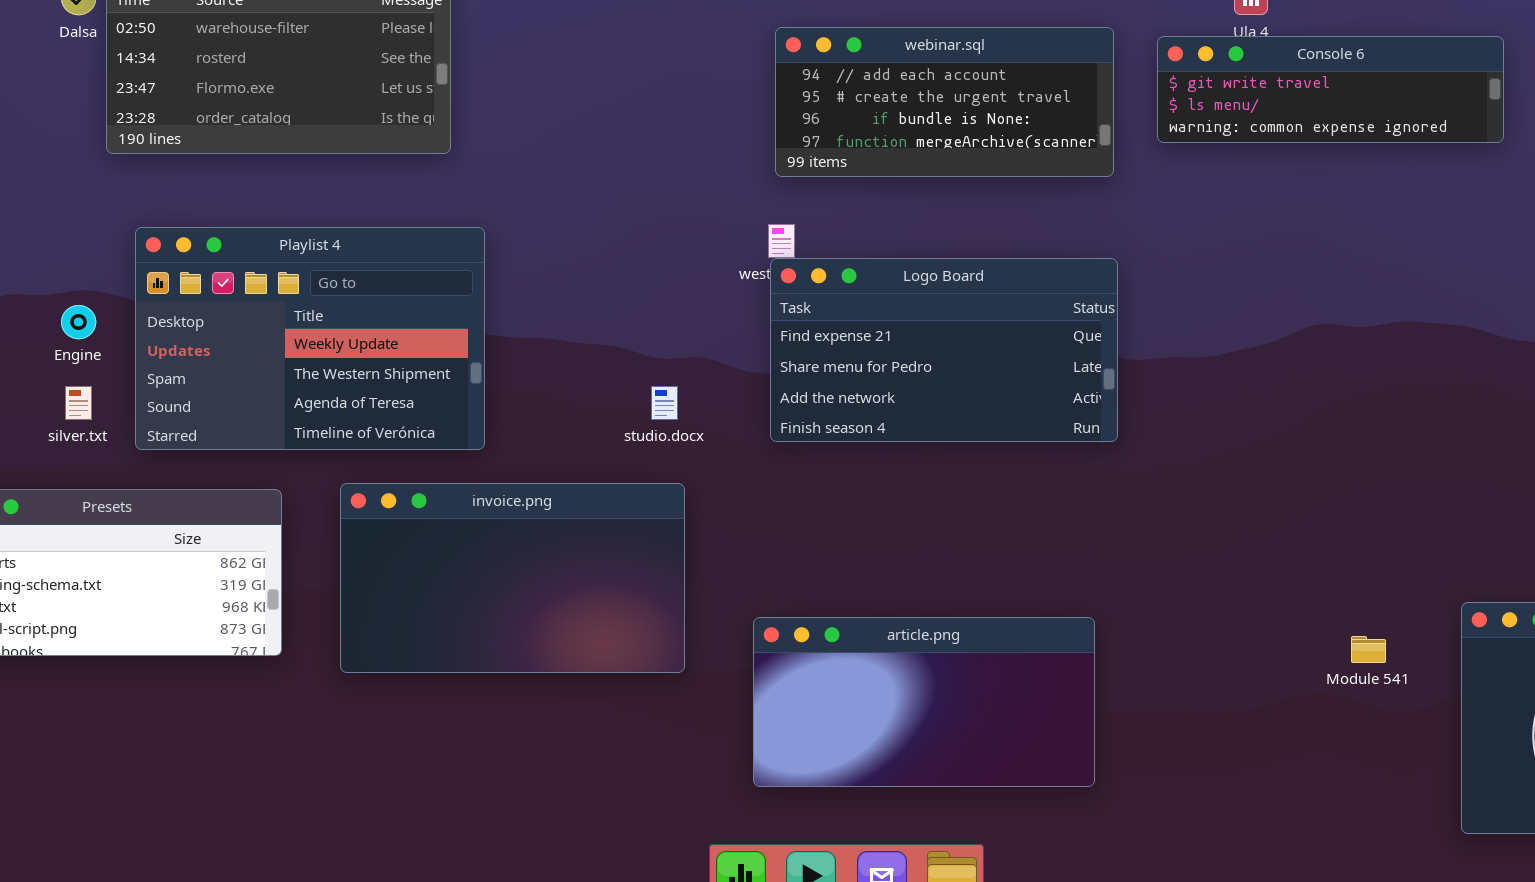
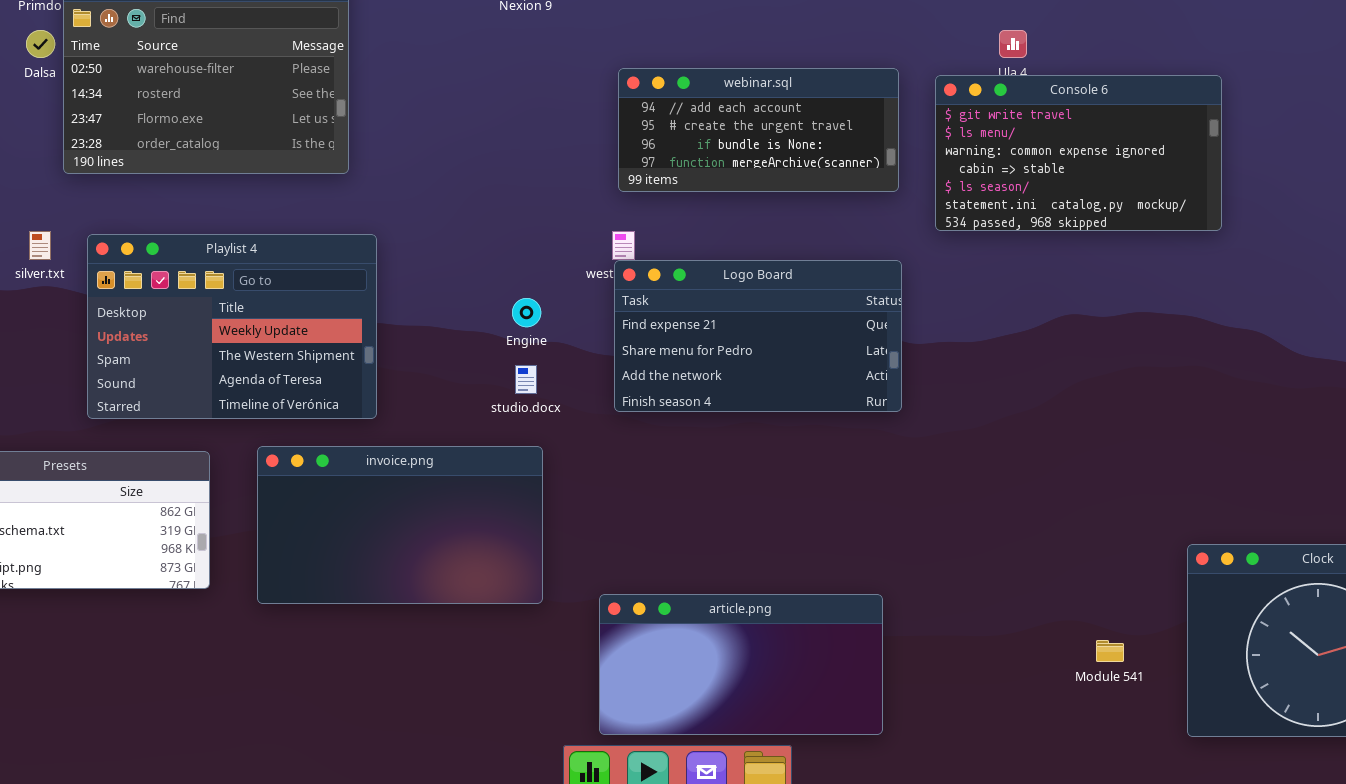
Console 6: [1157,36,1504,143] -> [935,75,1222,231], resized
Engine: [61,305,96,339] -> [512,298,541,327], moved
silver.txt: [65,386,92,420] -> [29,231,51,260], moved
article.png: [753,617,1095,787] -> [599,594,883,735], moved
Module 541: [1351,636,1386,663] -> [1096,640,1124,662], moved

